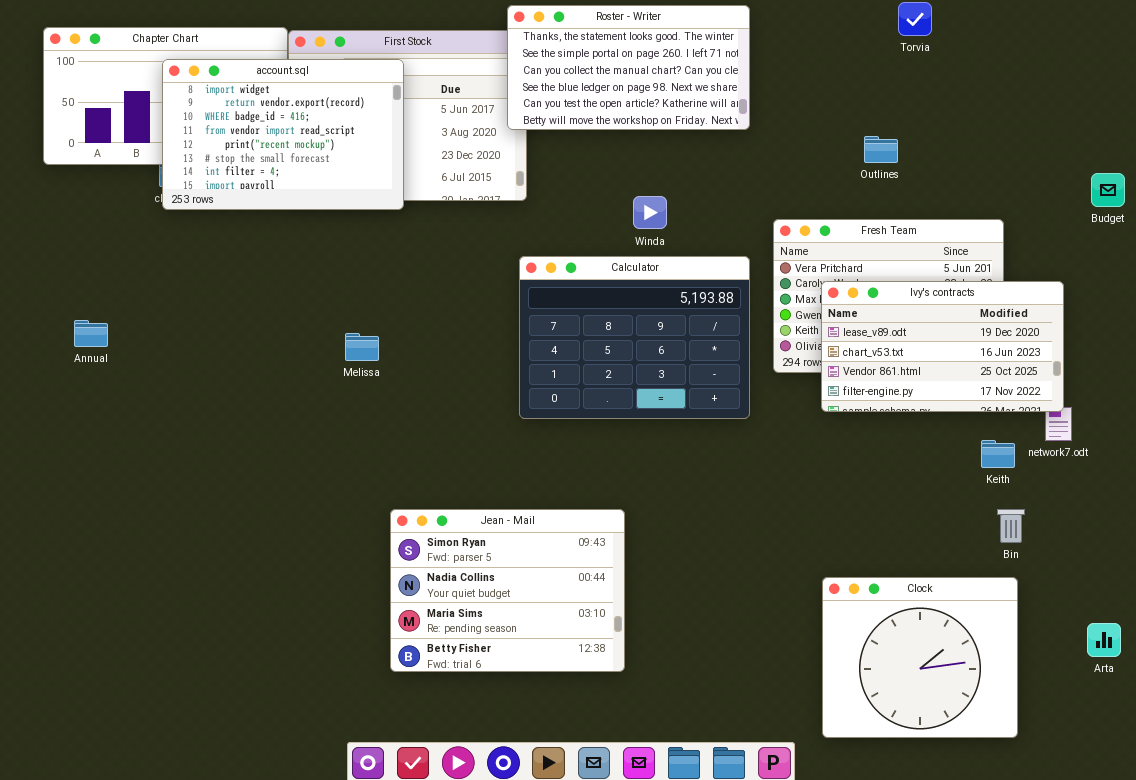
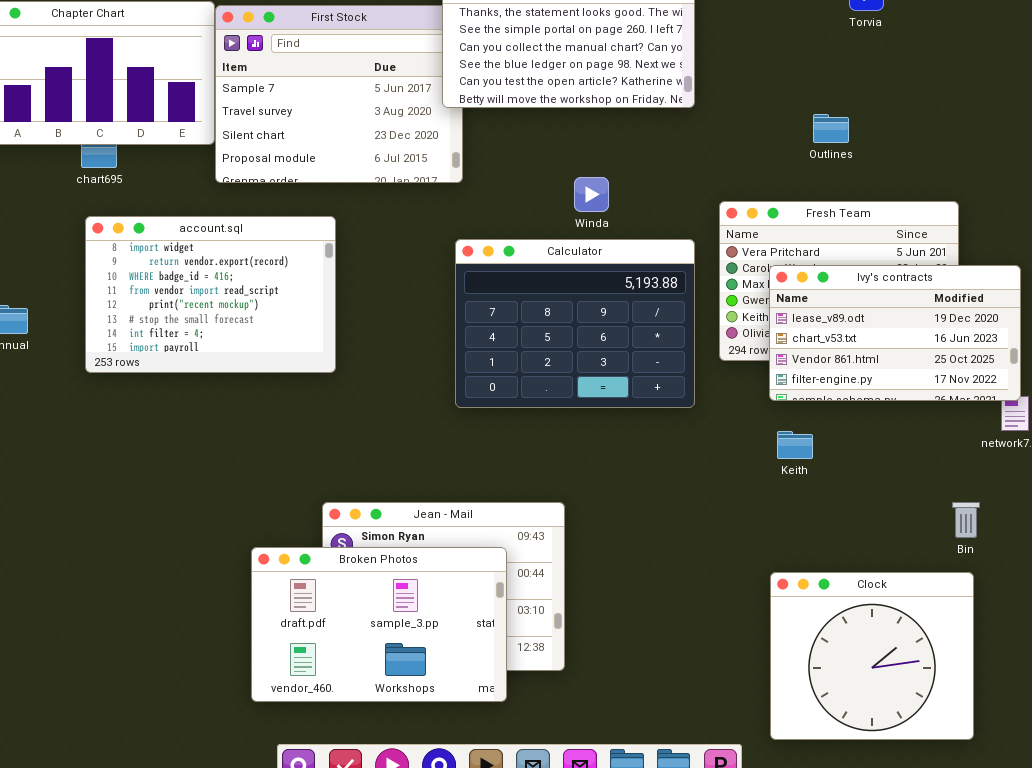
account.sql: [162,59,404,210] -> [85,216,336,373], moved
Keith: [981,440,1015,468] -> [777,431,813,459], moved
Broken Photos: none -> [251,547,507,702], opened

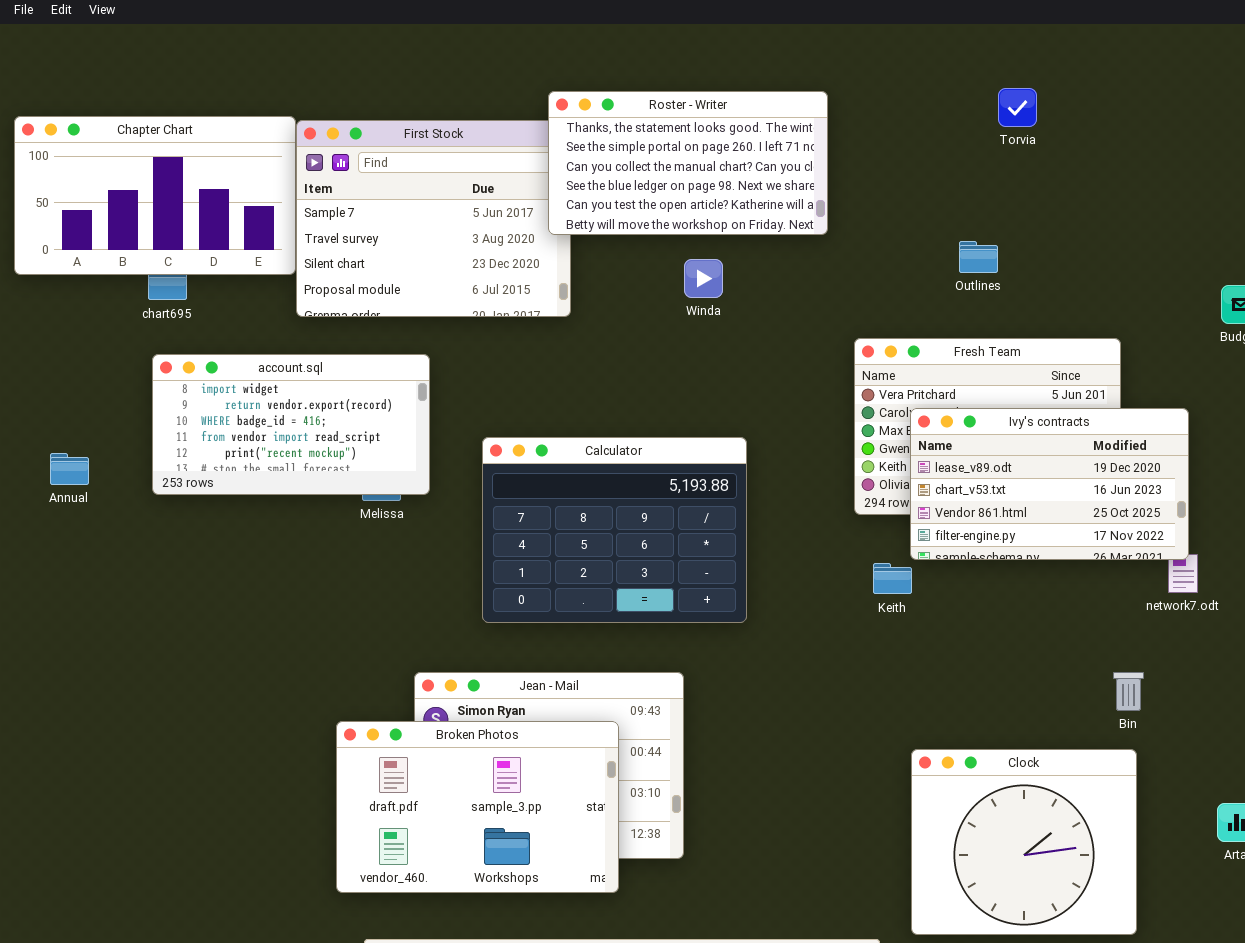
Winda: [574,177,609,212] -> [684,259,723,298], moved
account.sql: [85,216,336,373] -> [152,354,430,495], resized
Calculator: [455,239,695,408] -> [482,437,747,623], moved
Keith: [777,431,813,459] -> [873,563,912,594], moved

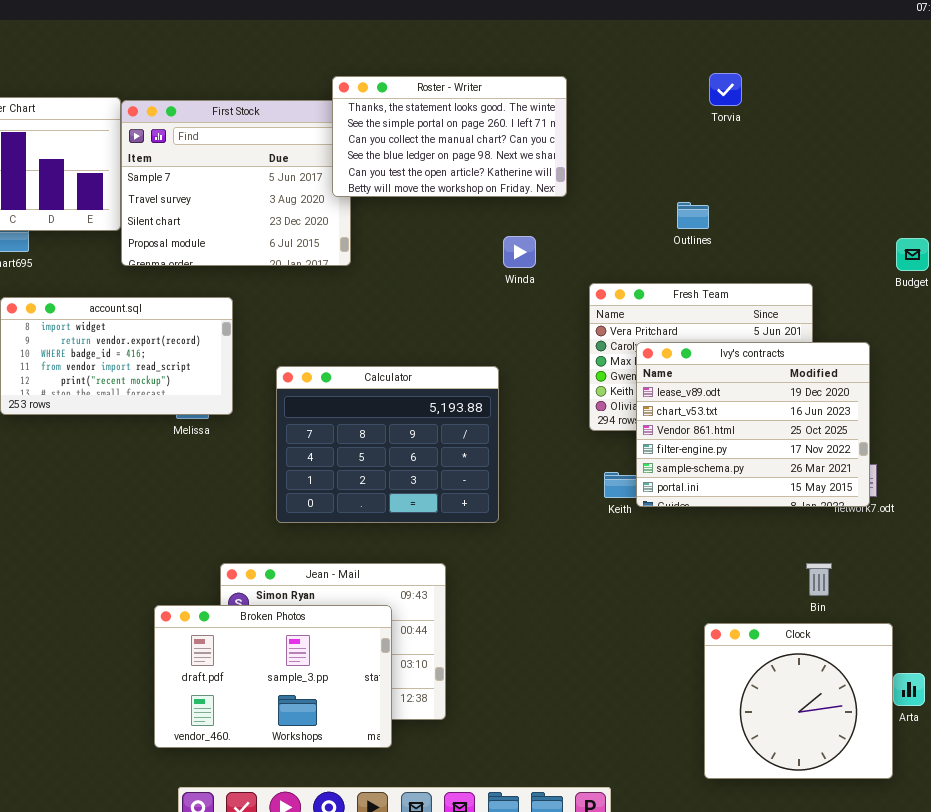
Winda: [684,259,723,298] -> [503,236,536,268], moved
Ivy's contracts: [910,408,1189,560] -> [636,342,870,507], resized
Clock: [911,749,1137,935] -> [704,623,893,779], moved

